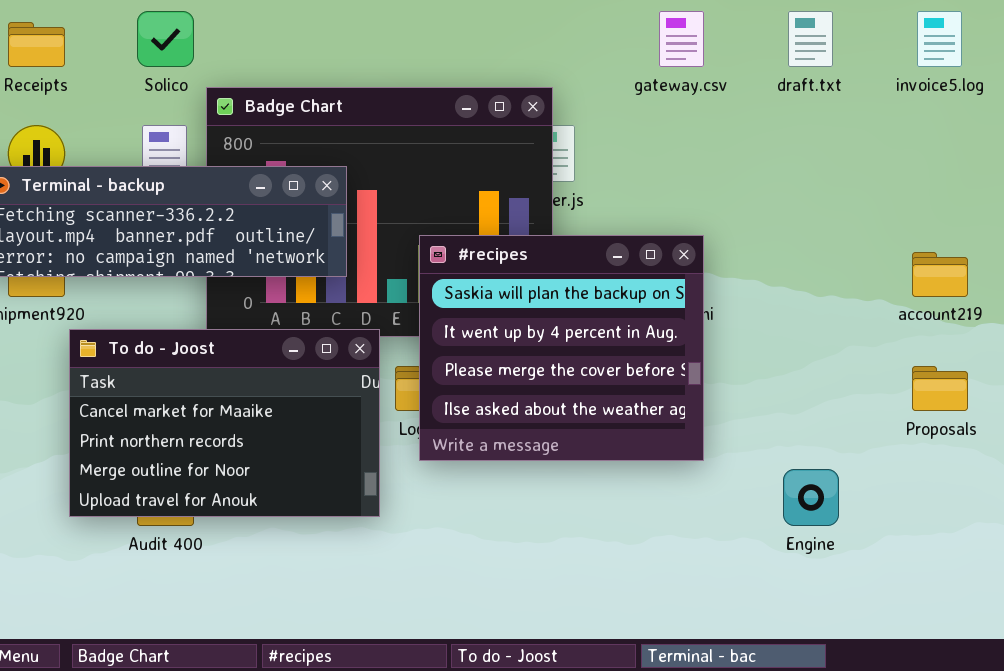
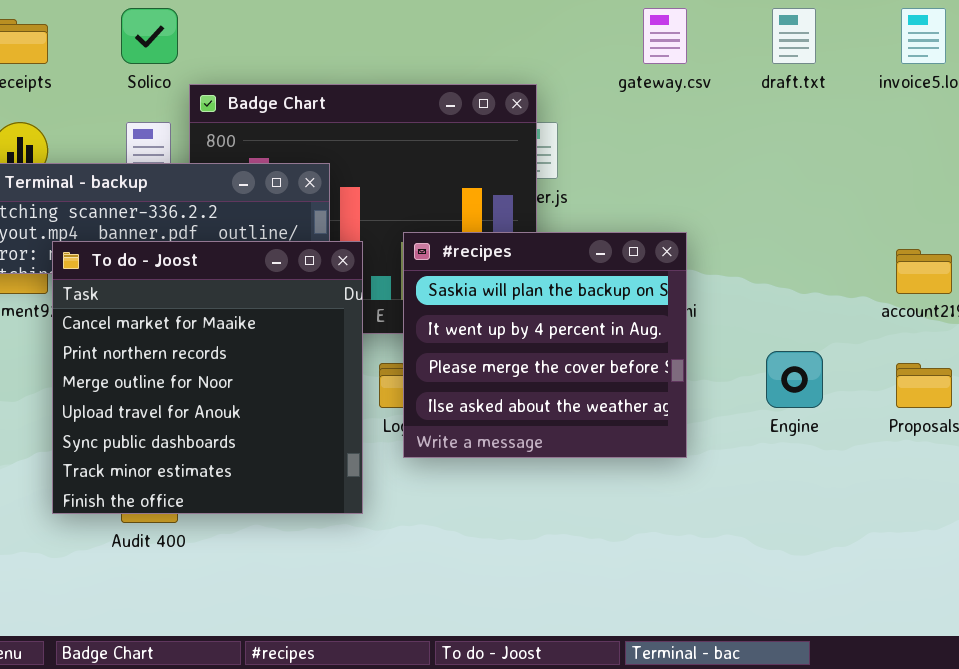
To do - Joost: [69,329,380,517] -> [52,241,363,514], resized
Engine: [783,469,839,526] -> [766,351,823,408], moved

